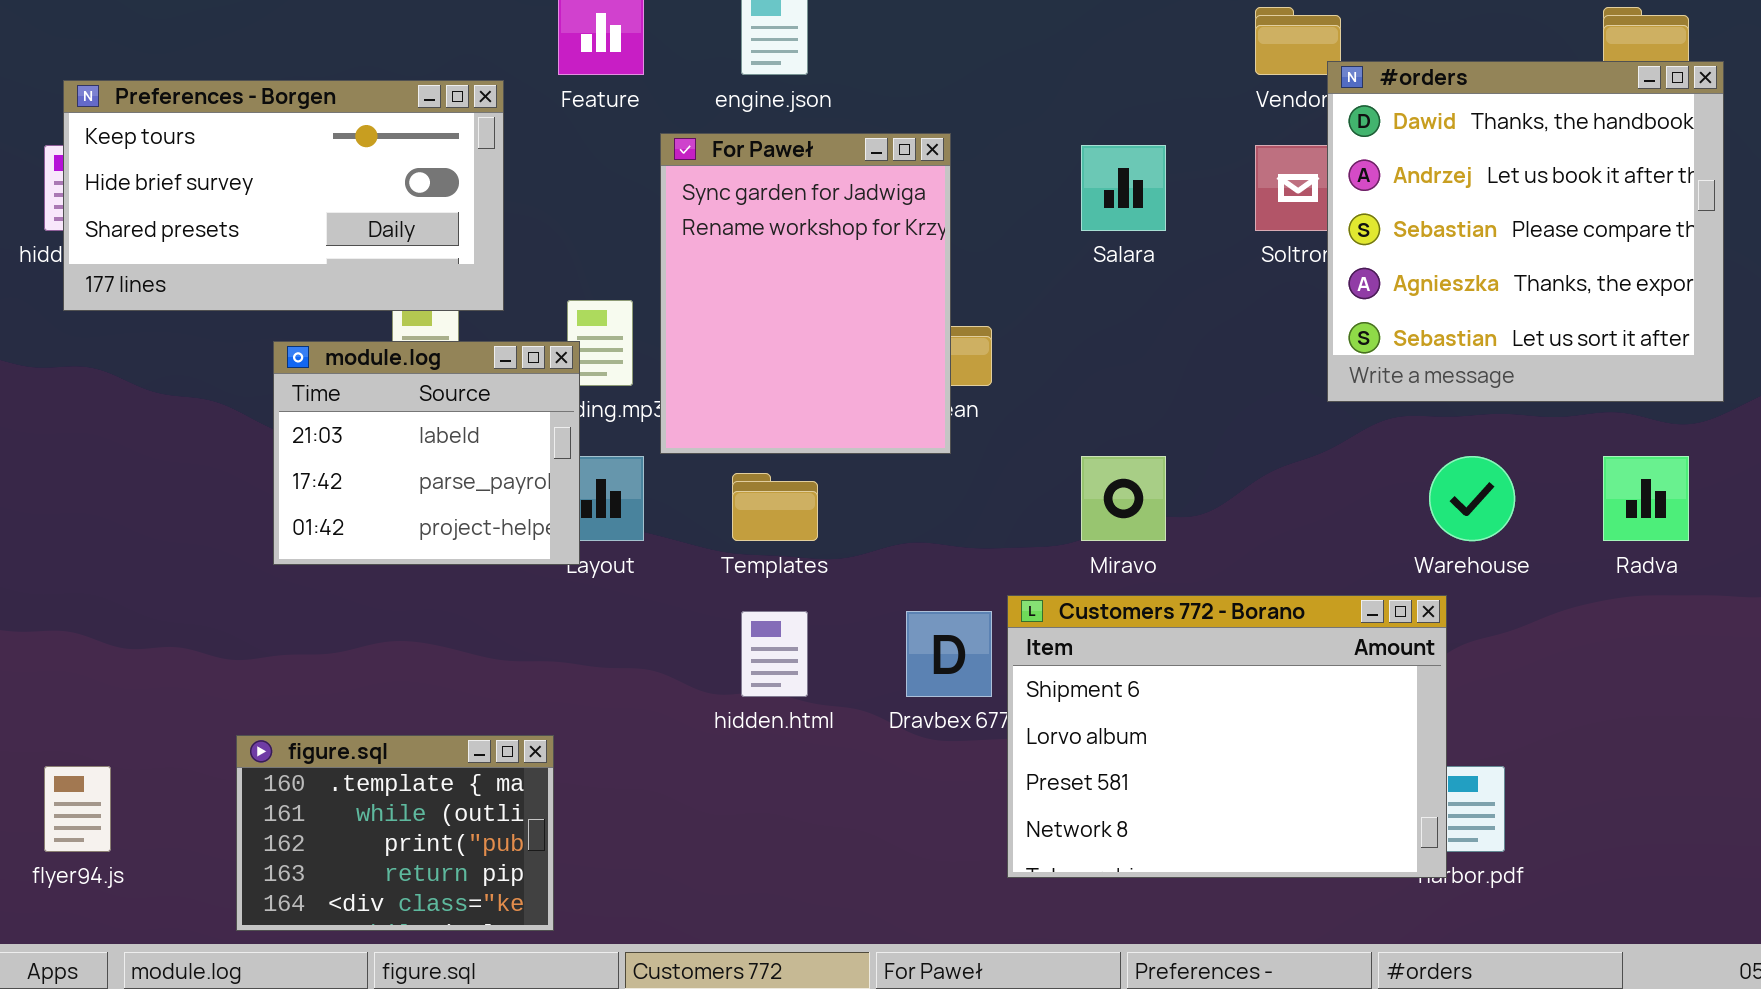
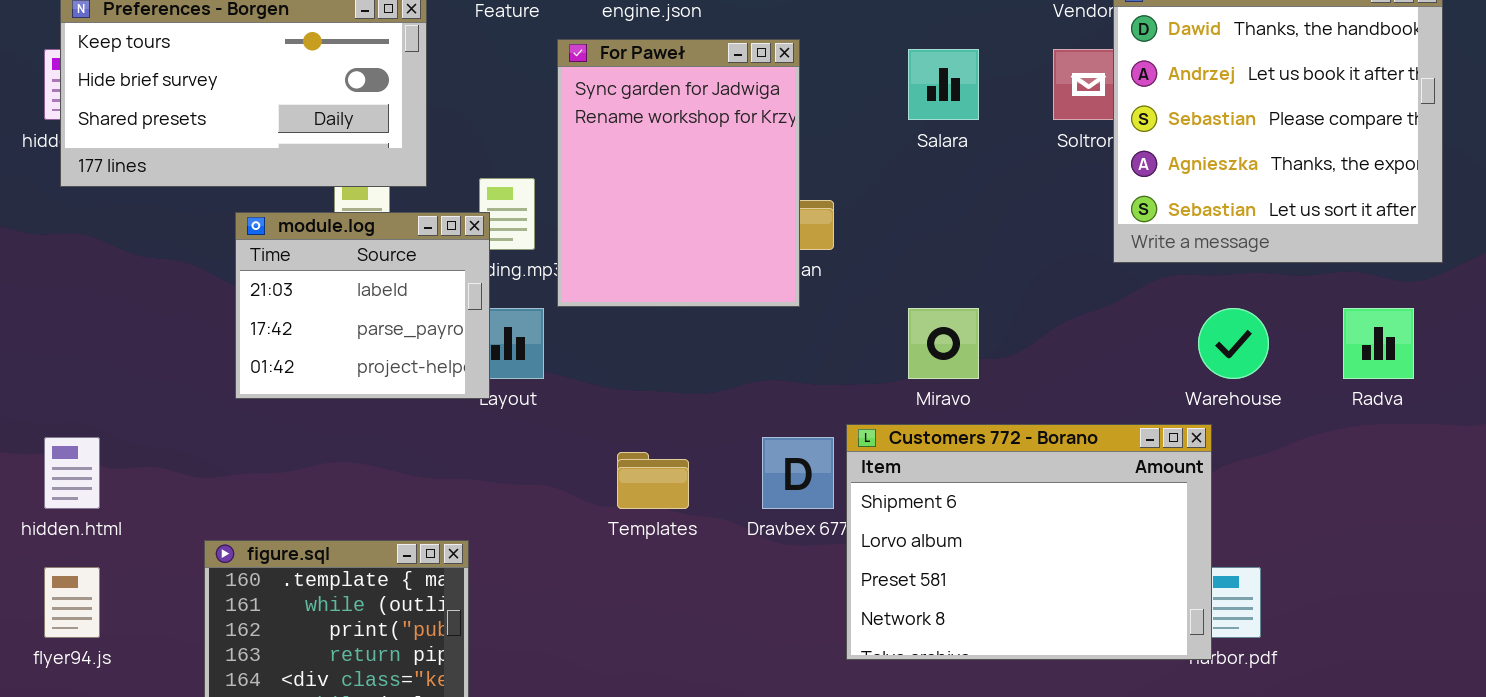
Templates: [732,473,818,541] -> [617,452,689,509], moved
hidden.html: [741,611,808,697] -> [44,437,100,509], moved

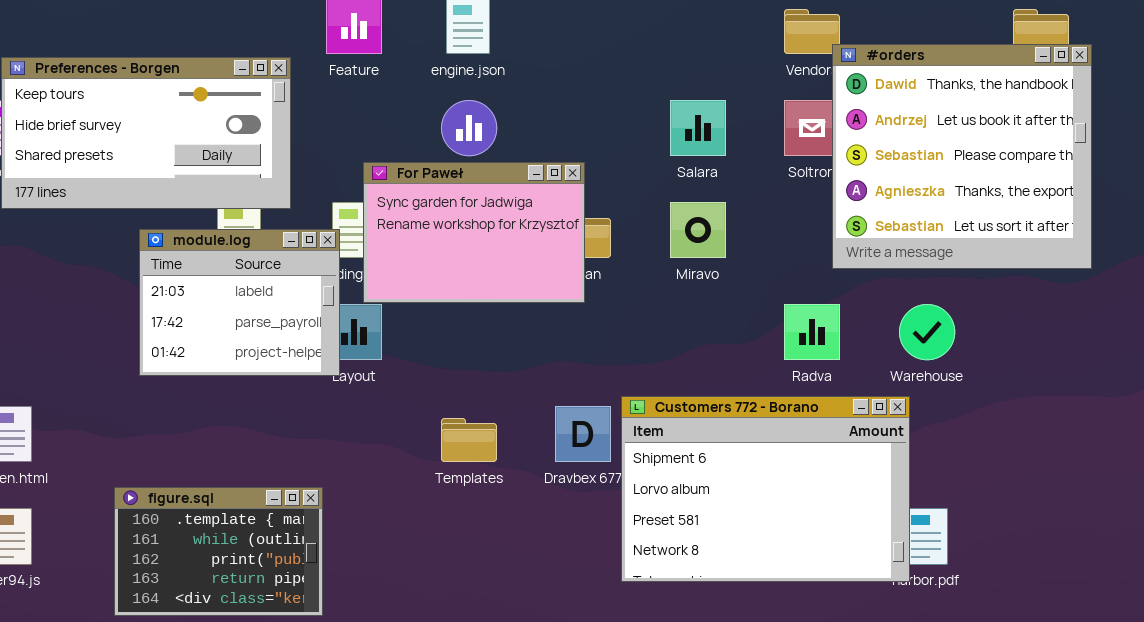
For Paweł: [557,39,800,307] -> [363,162,585,303], resized
Miravo: [908,308,979,379] -> [670,202,726,258], moved
Radva: [1343,308,1414,379] -> [784,304,840,360], moved

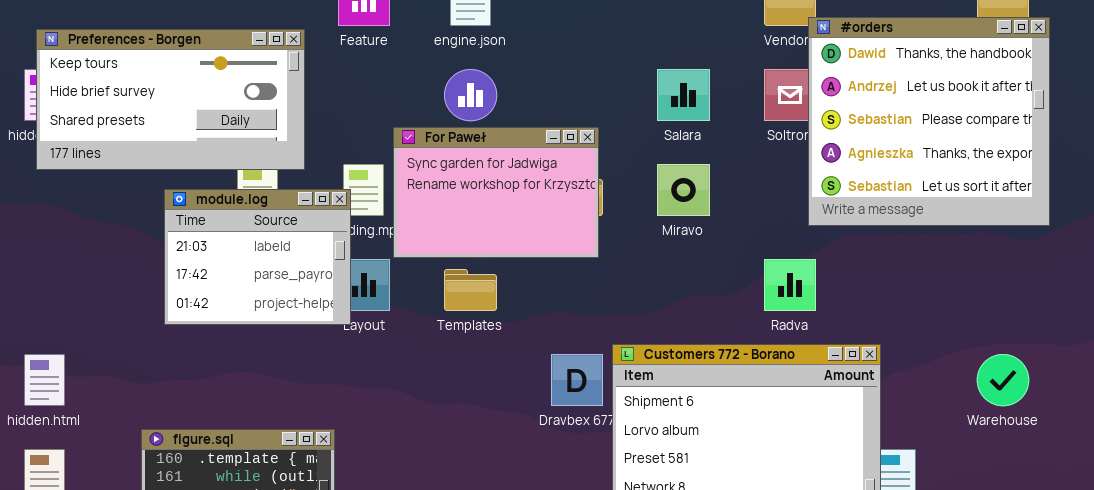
For Paweł: [363,162,585,303] -> [393,127,599,258], moved
Warehouse: [899,304,955,360] -> [977,354,1029,406], moved
Templates: [441,418,497,462] -> [444,269,497,311], moved

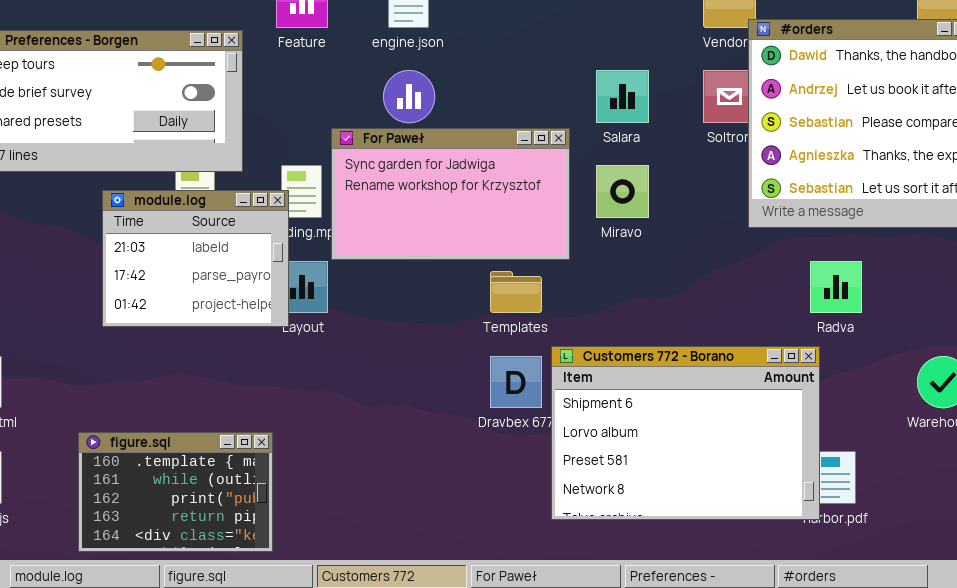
For Paweł: [393,127,599,258] -> [331,128,570,260], resized
Radva: [764,259,816,311] -> [810,261,862,313], moved
Templates: [444,269,497,311] -> [490,271,542,313], moved

